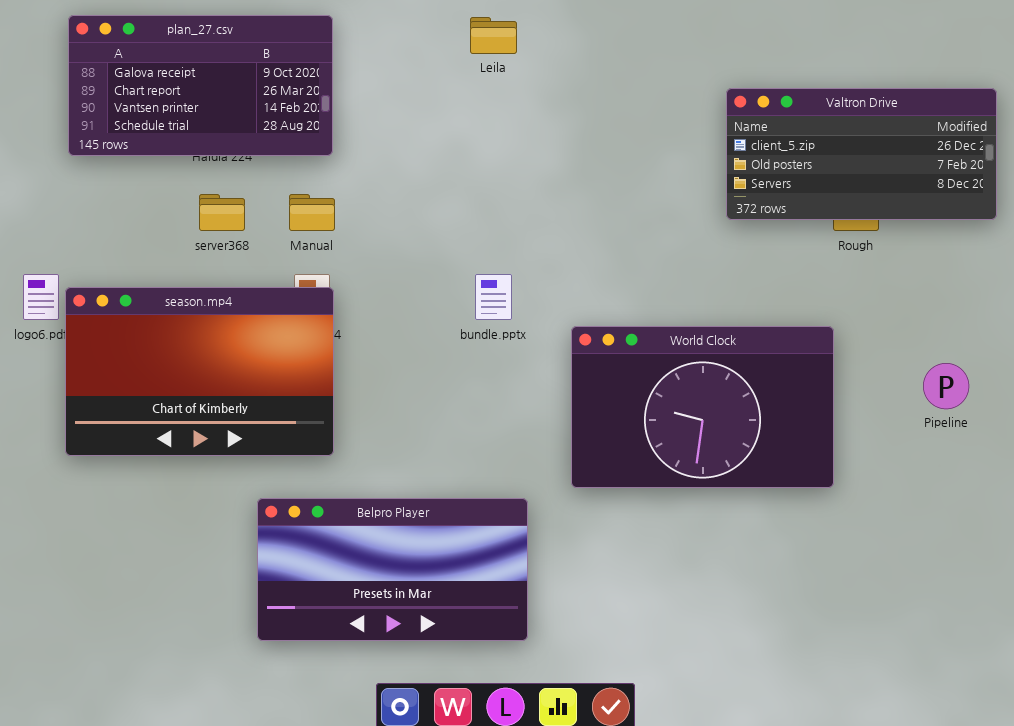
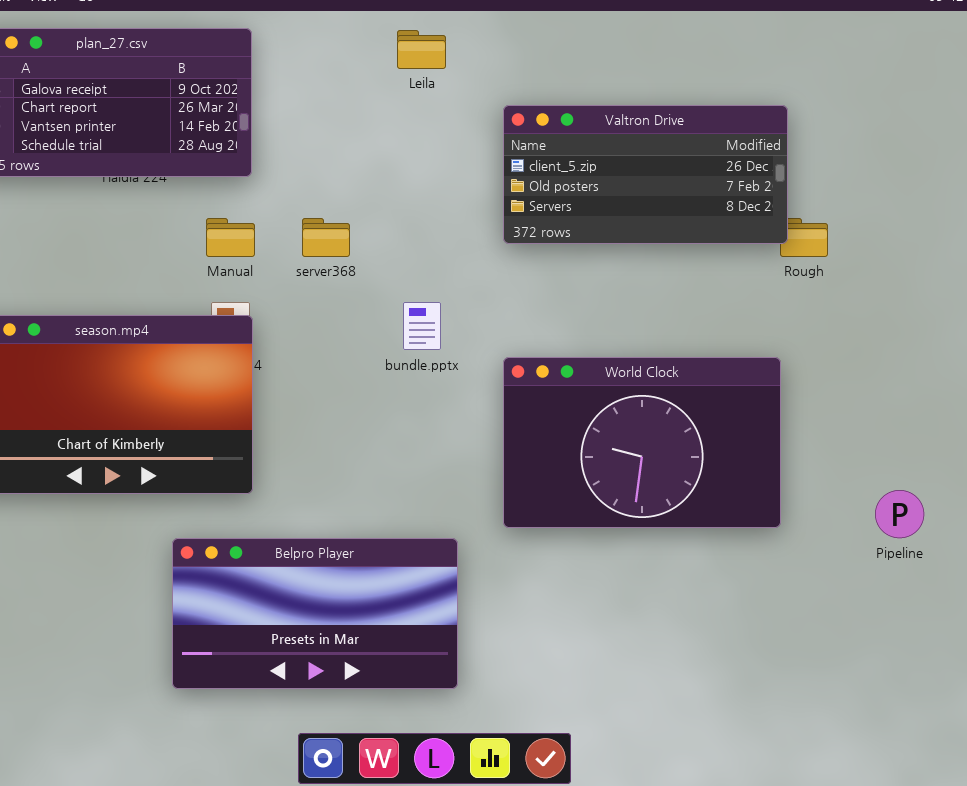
Valtron Drive: [726,88,997,220] -> [503,105,788,244], moved
server368: [199,194,245,231] -> [302,218,350,257], moved
Pipeline: [923,363,969,409] -> [875,490,924,538], moved

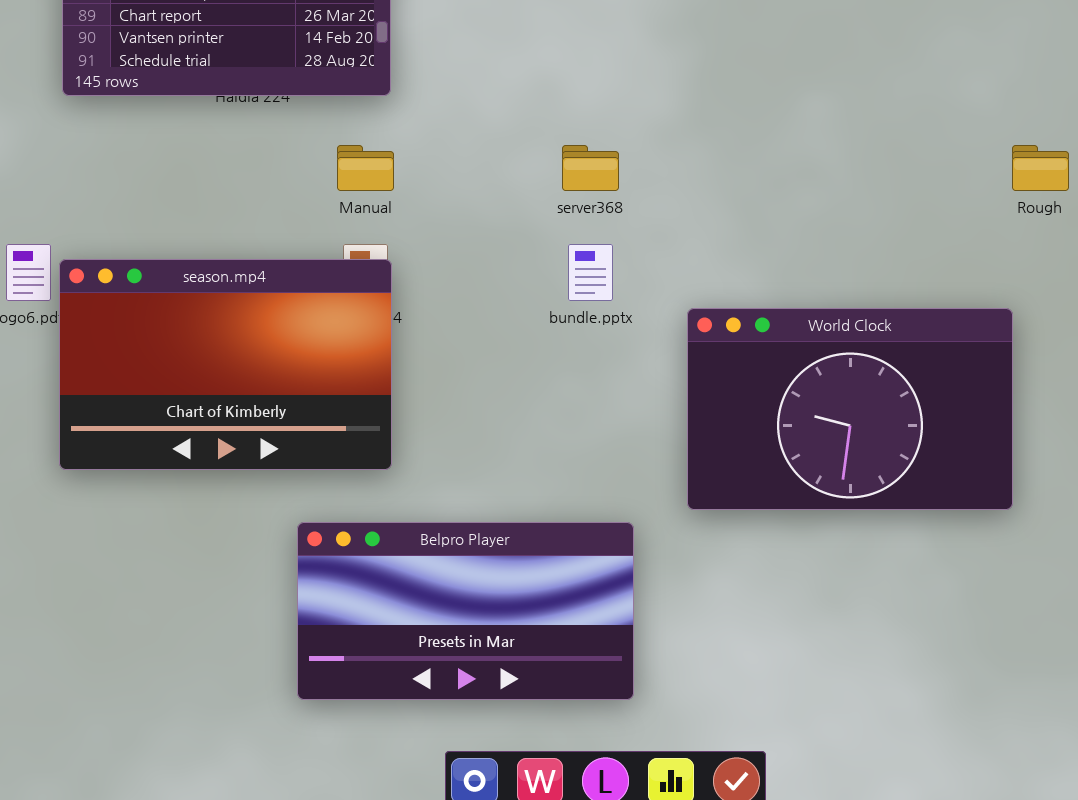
Valtron Drive: [503,105,788,244] -> none, closed
server368: [302,218,350,257] -> [562,145,619,191], moved

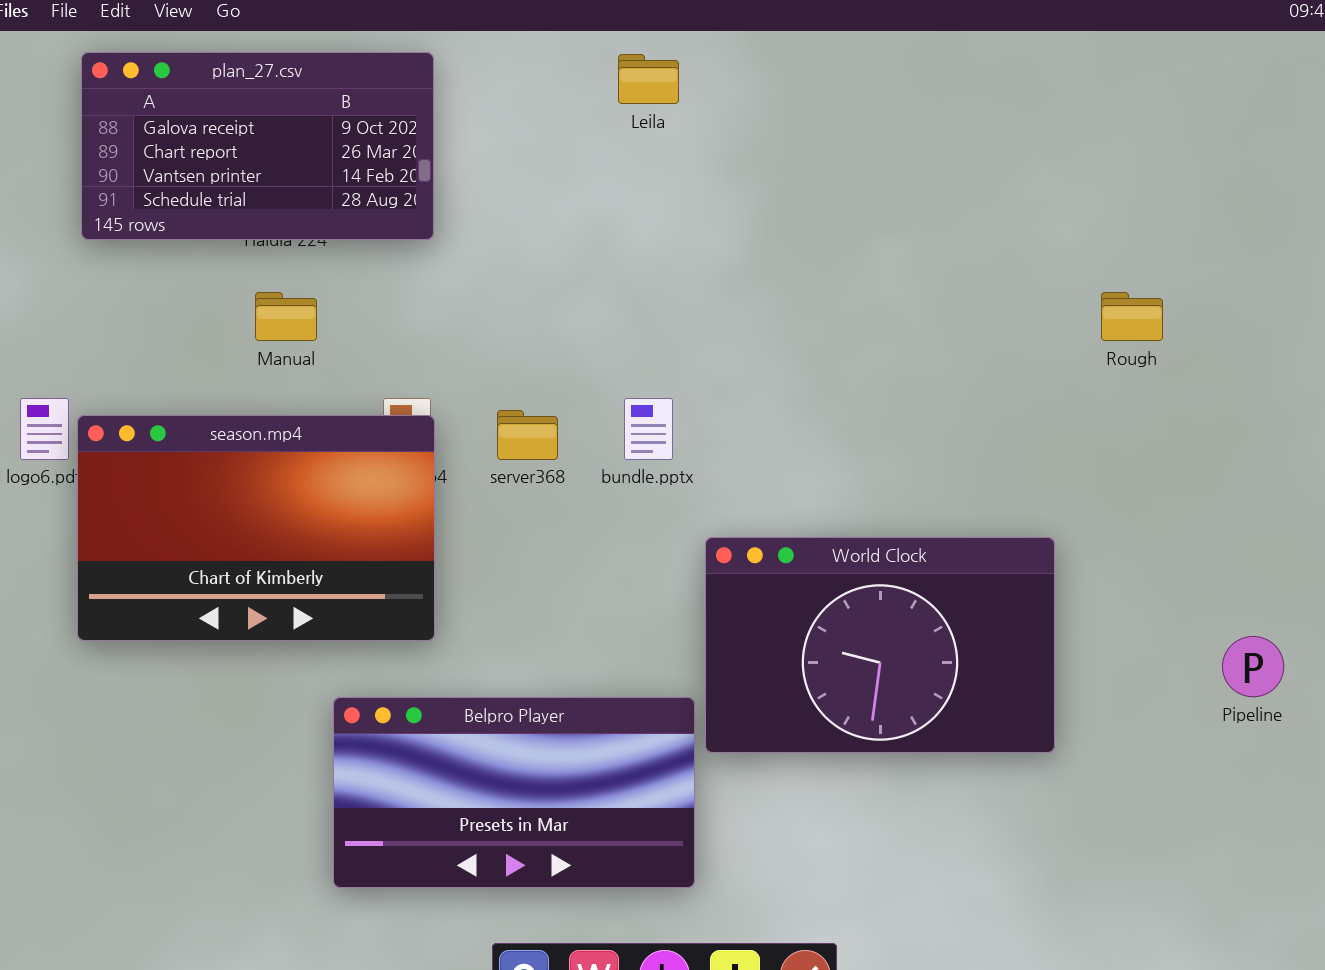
Manual: [337,145,394,191] -> [255,292,317,341], moved
server368: [562,145,619,191] -> [497,410,558,460], moved
World Clock: [687,308,1013,510] -> [705,537,1055,753], moved

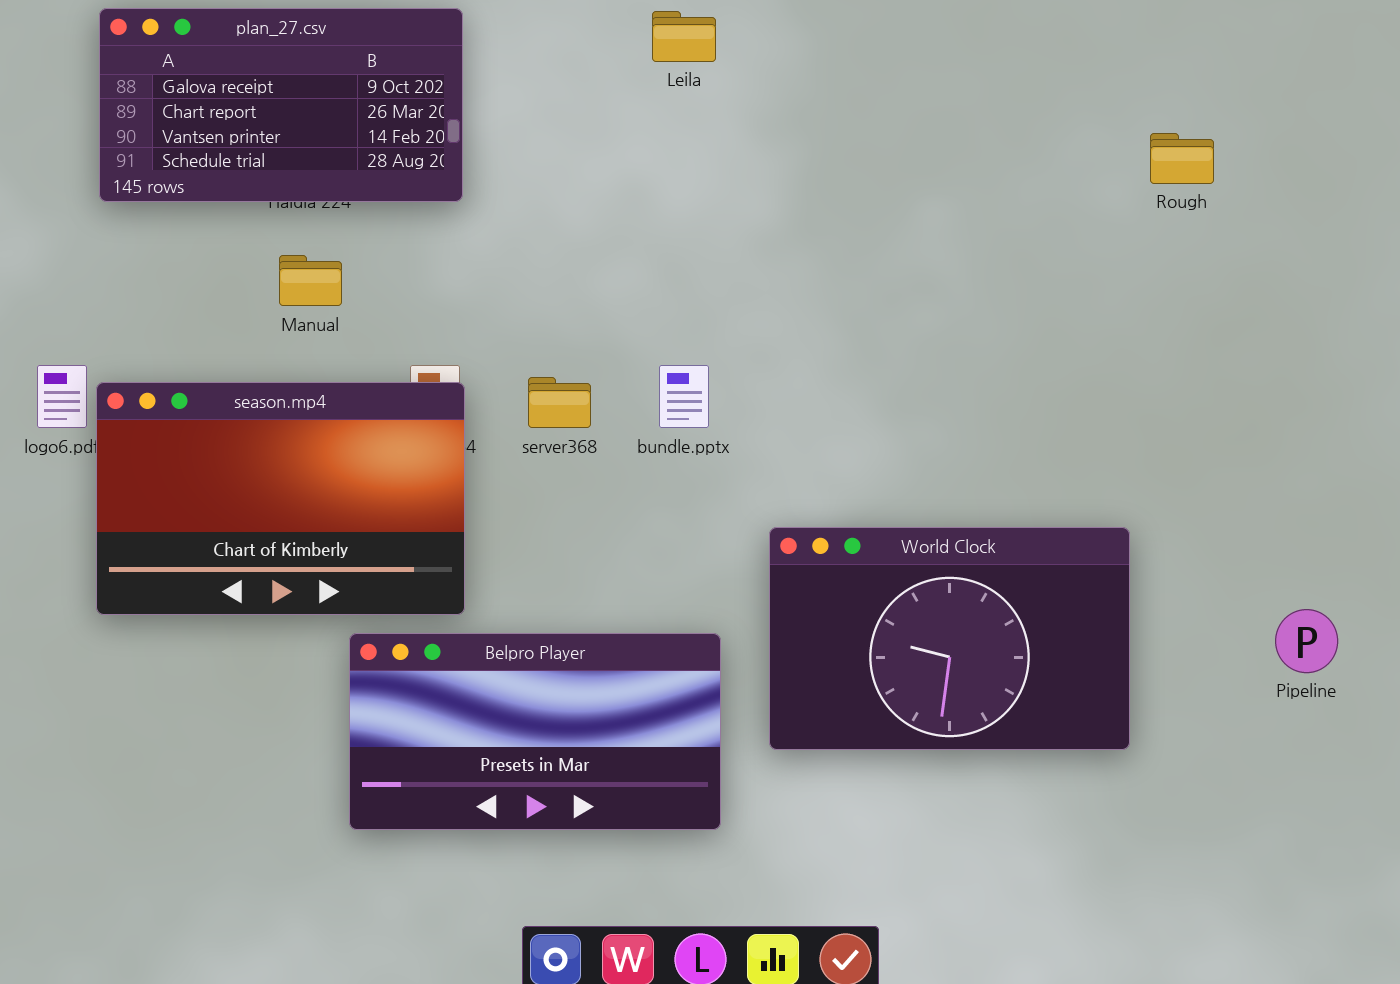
Rough: [1101,292,1163,341] -> [1150,133,1214,184], moved
World Clock: [705,537,1055,753] -> [769,527,1130,750], moved
Belpro Player: [333,697,695,888] -> [349,633,721,830], moved

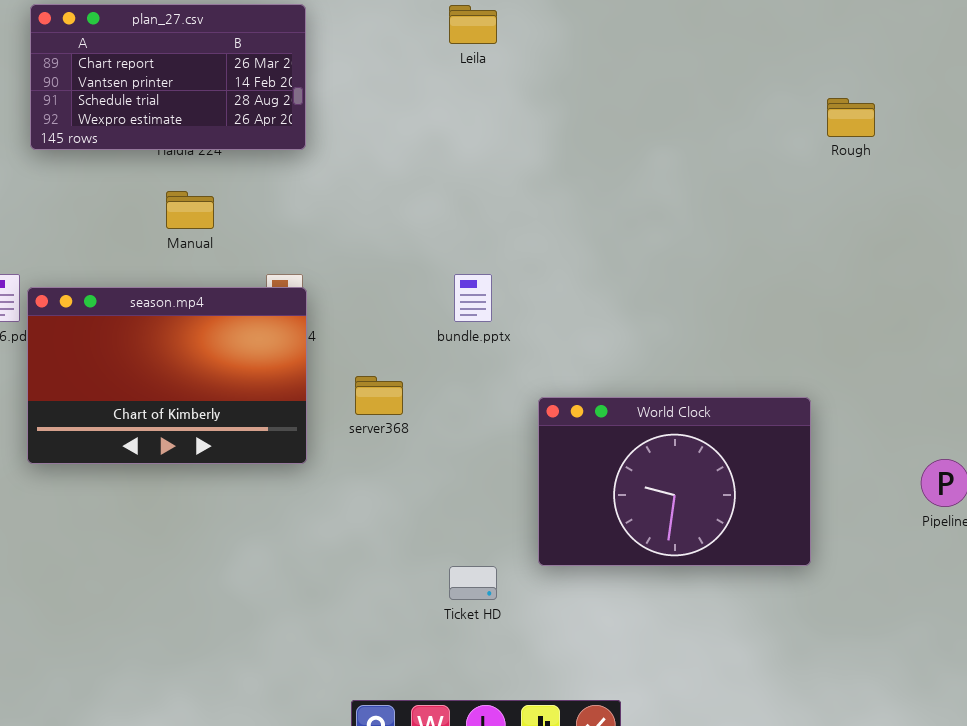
plan_27.csv: [99,8,463,202] -> [30,4,306,150], scrolled down 1 row
server368: [528,377,591,428] -> [355,376,403,415], moved
Belpro Player: [349,633,721,830] -> none, closed

